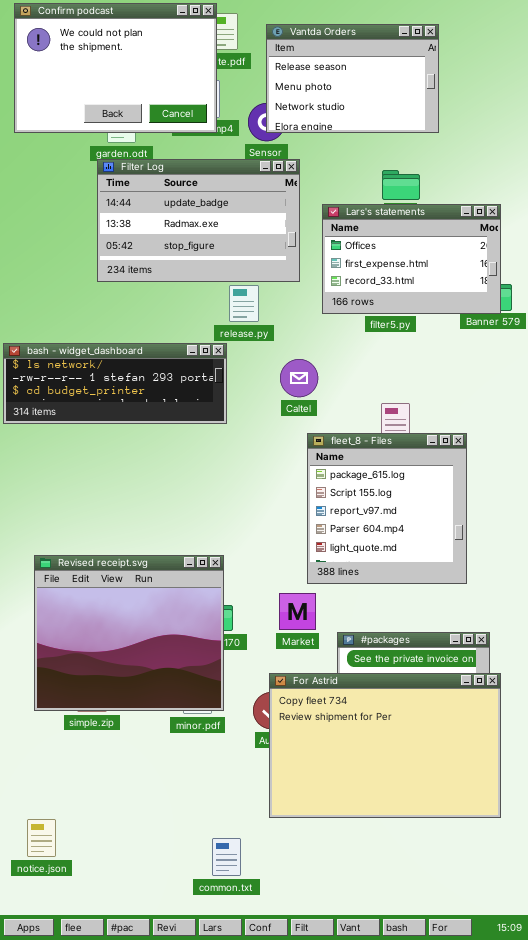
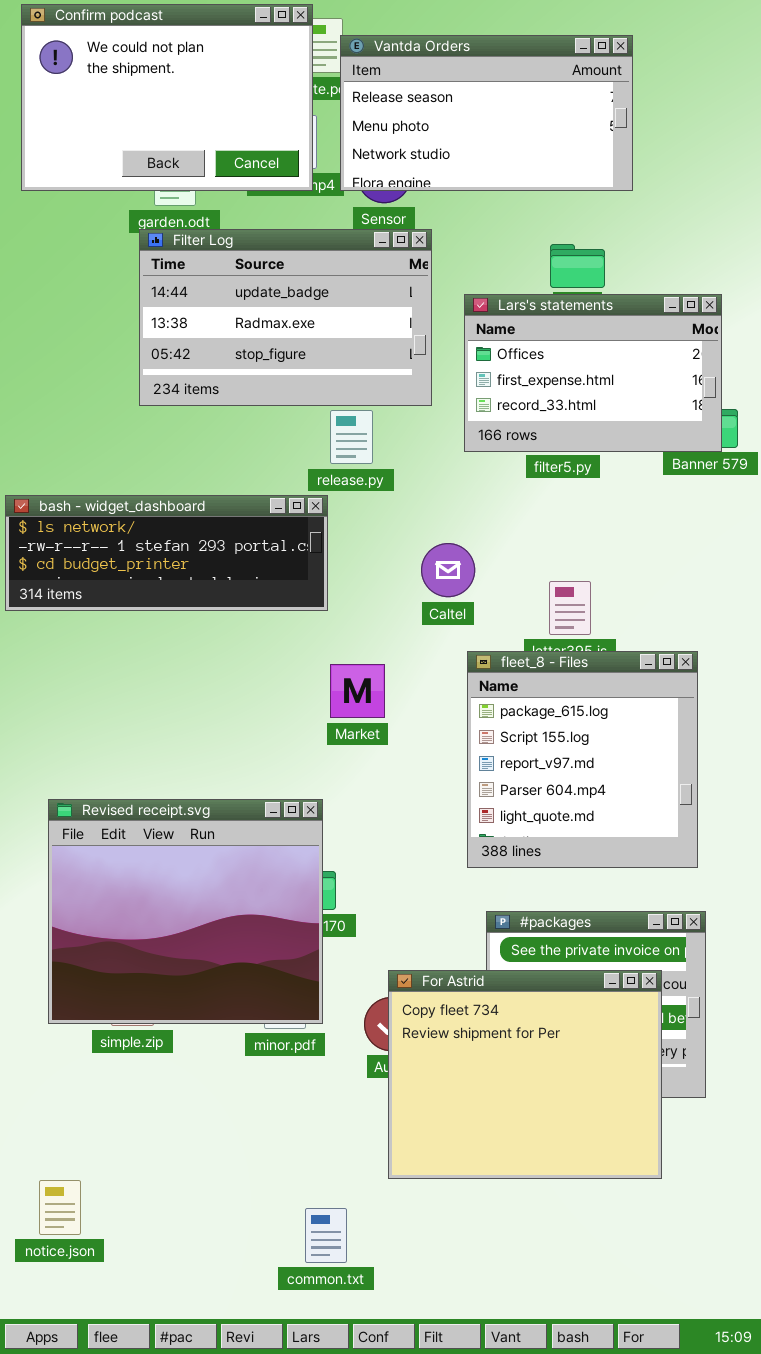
Vantda Orders: [266,24,439,133] -> [340,35,633,191], resized
Caltel: [280,359,318,397] -> [421,543,475,597], moved
fleet_8 - Files: [307,433,467,584] -> [467,651,698,868], moved
Market: [279,593,316,630] -> [330,664,385,718], moved
For Astrid: [269,673,501,818] -> [388,970,662,1179], resized

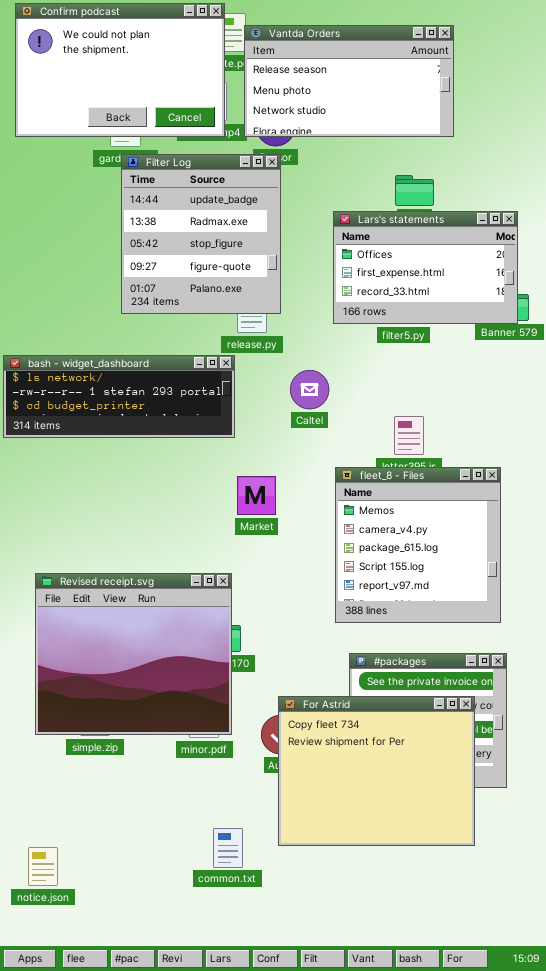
Filter Log: [139,229,432,406] -> [121,154,281,314], moved, resized
Caltel: [421,543,475,597] -> [290,370,329,409], moved
fleet_8 - Files: [467,651,698,868] -> [335,467,501,623], scrolled up 2 rows
common.txt: [305,1208,347,1263] -> [213,828,243,868], moved

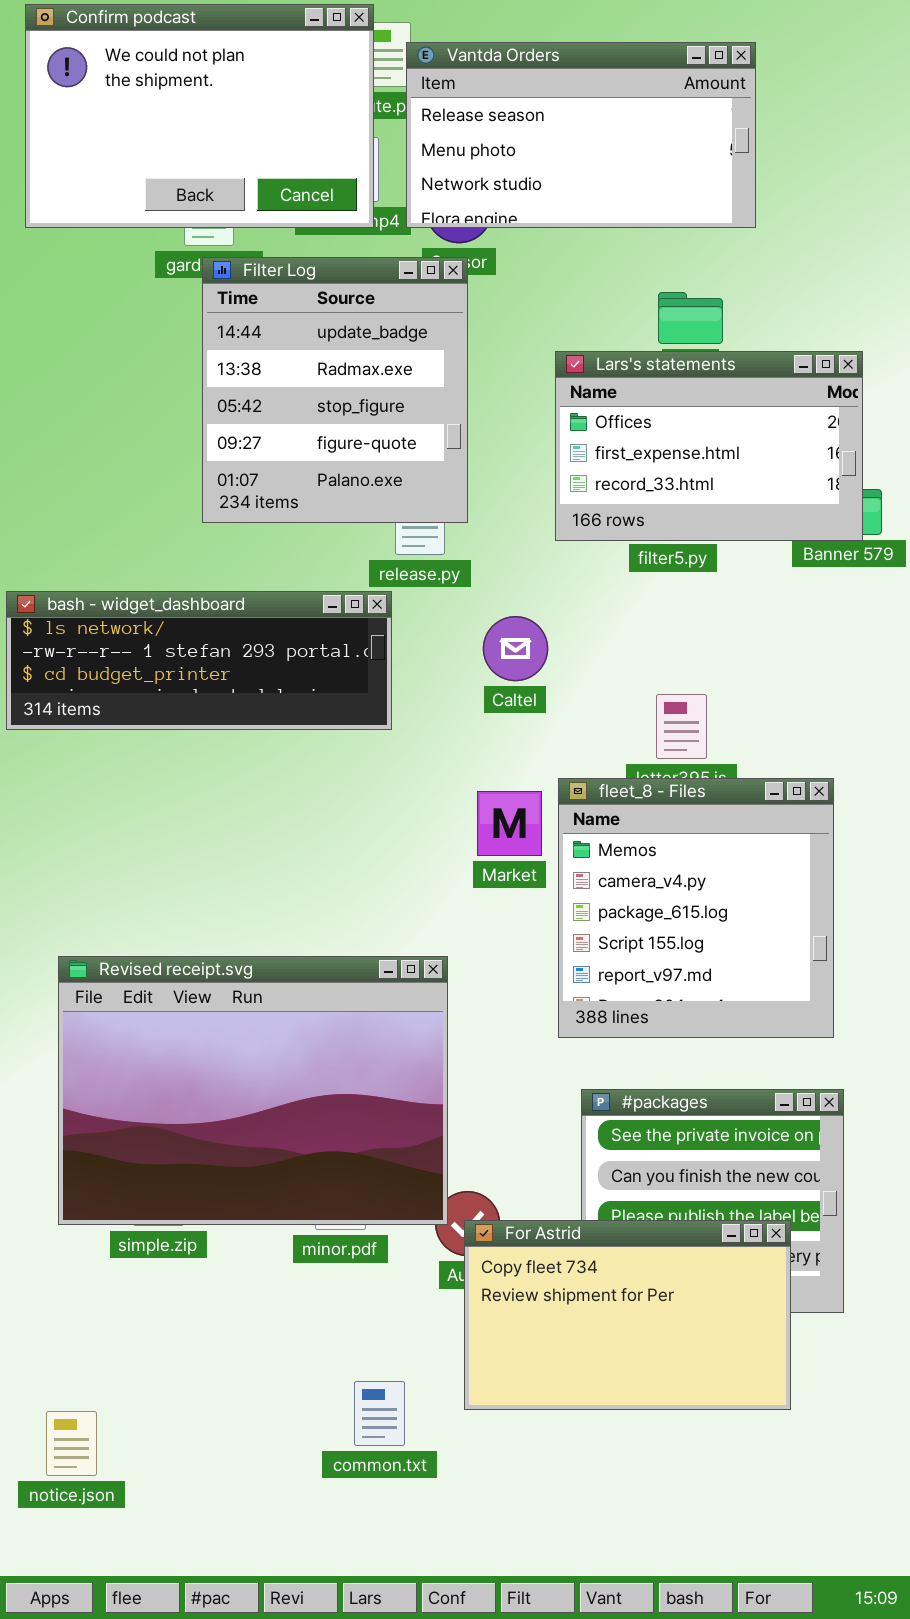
Market: [237,476,276,515] -> [477,791,542,856], moved
Revised receipt.svg: [35,573,232,735] -> [58,956,448,1225], resized
For Astrid: [278,696,475,846] -> [464,1220,791,1410], resized

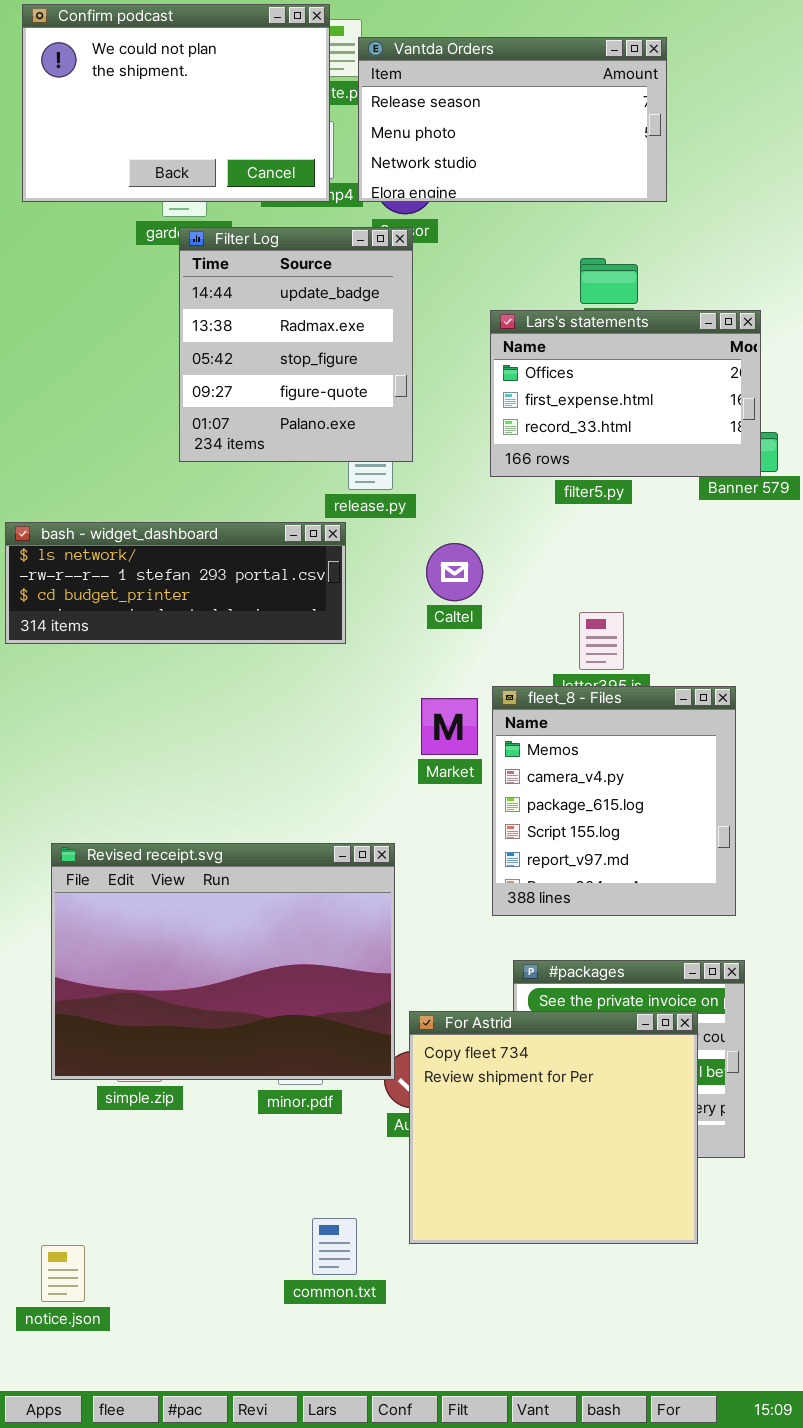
For Astrid: [464,1220,791,1410] -> [409,1011,698,1244], resized

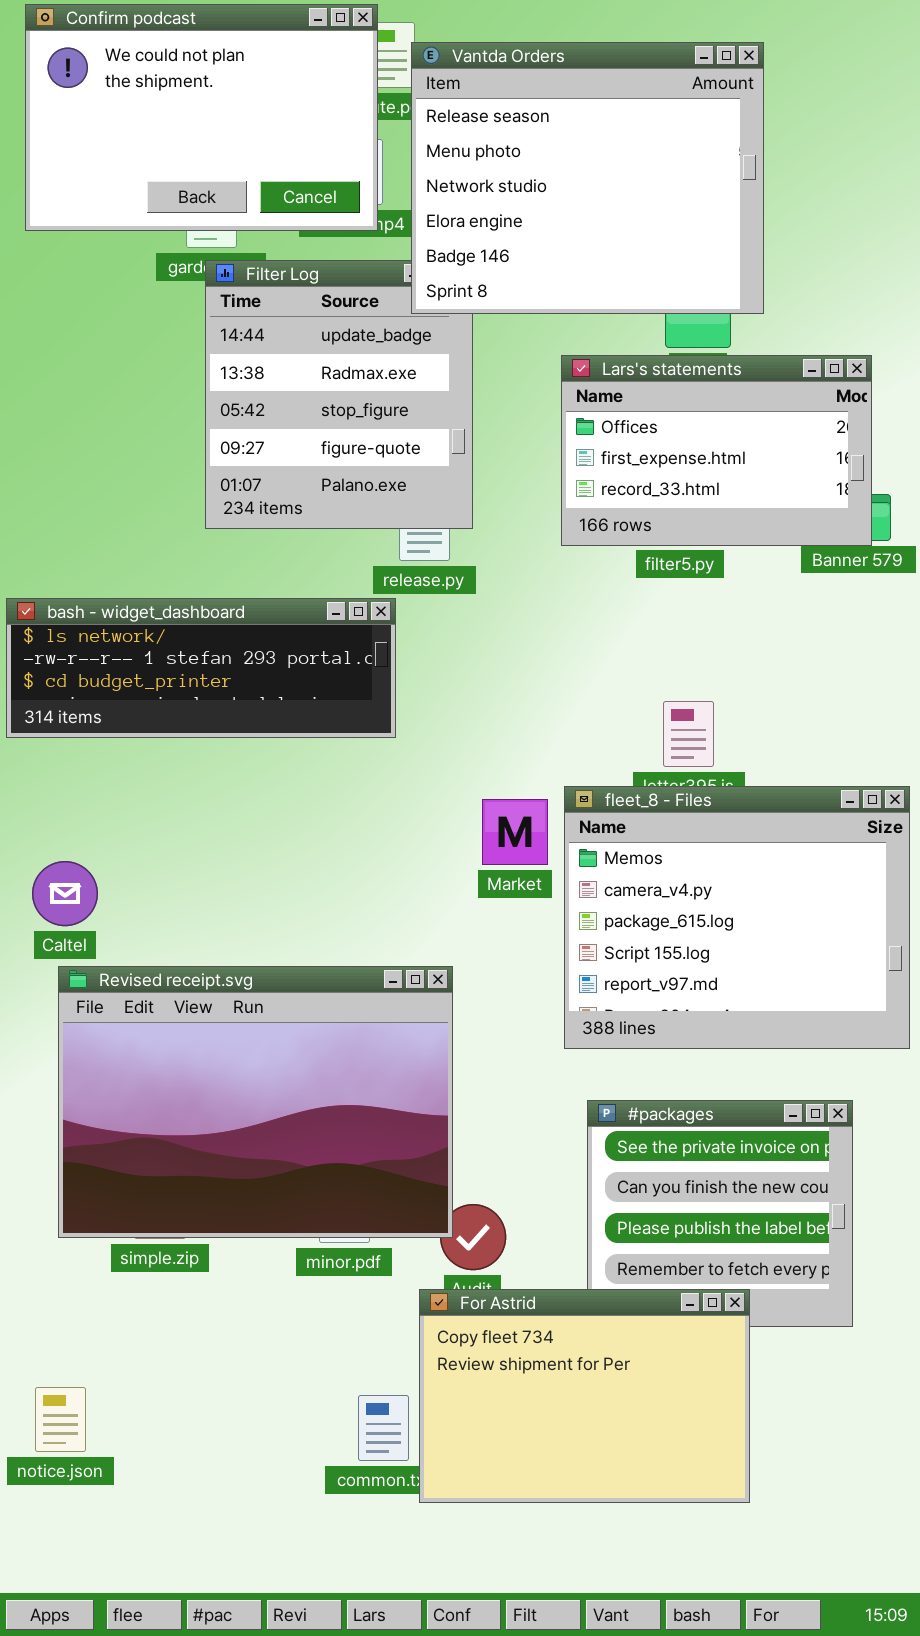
Vantda Orders: [358,37,667,202] -> [411,42,764,314], resized
Caltel: [426,543,483,601] -> [32,861,98,926], moved
fleet_8 - Files: [492,686,736,916] -> [564,786,910,1049], resized
For Astrid: [409,1011,698,1244] -> [419,1289,750,1503], moved, resized
notice.json: [41,1245,85,1302] -> [35,1387,86,1452], moved

